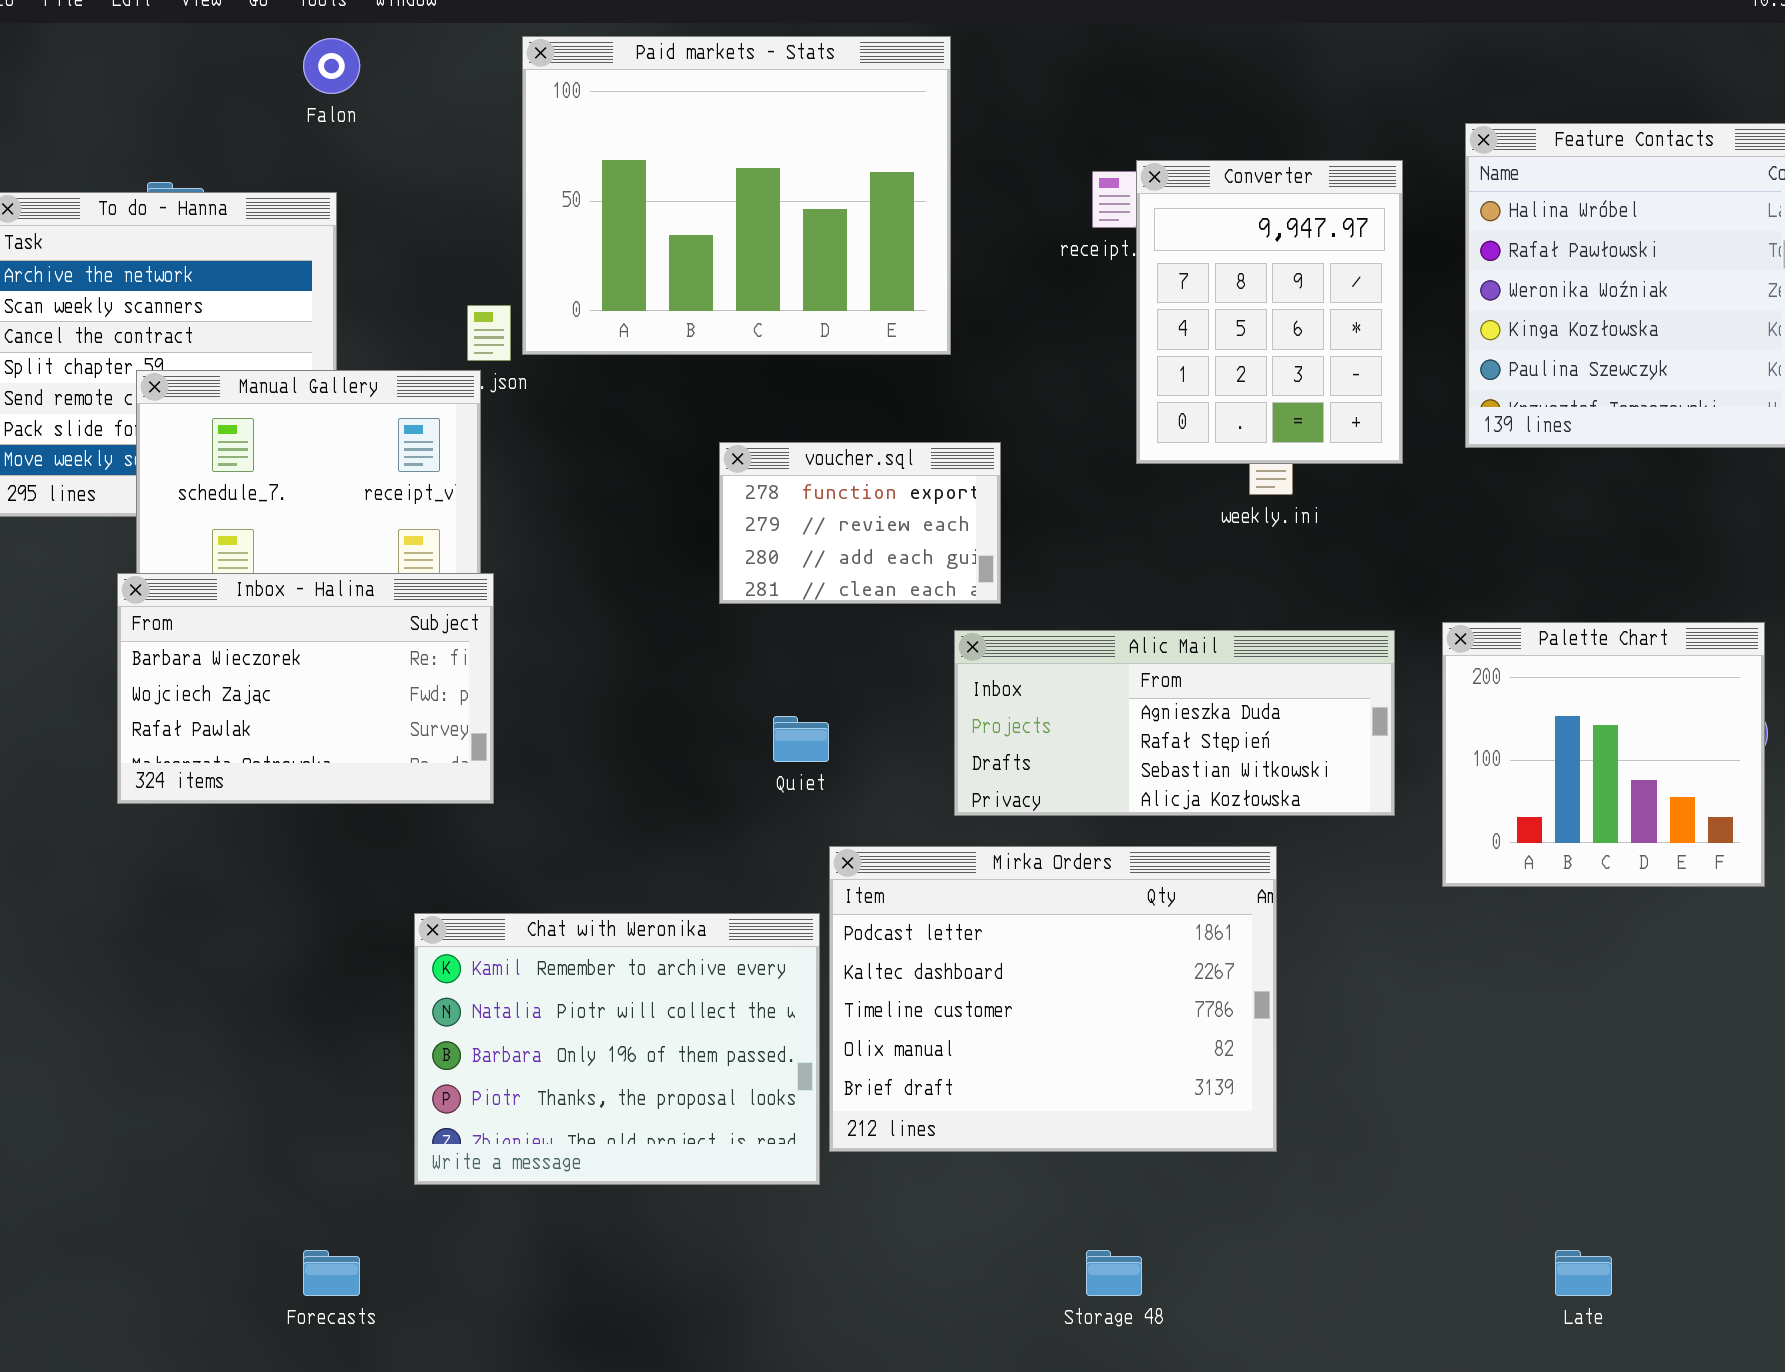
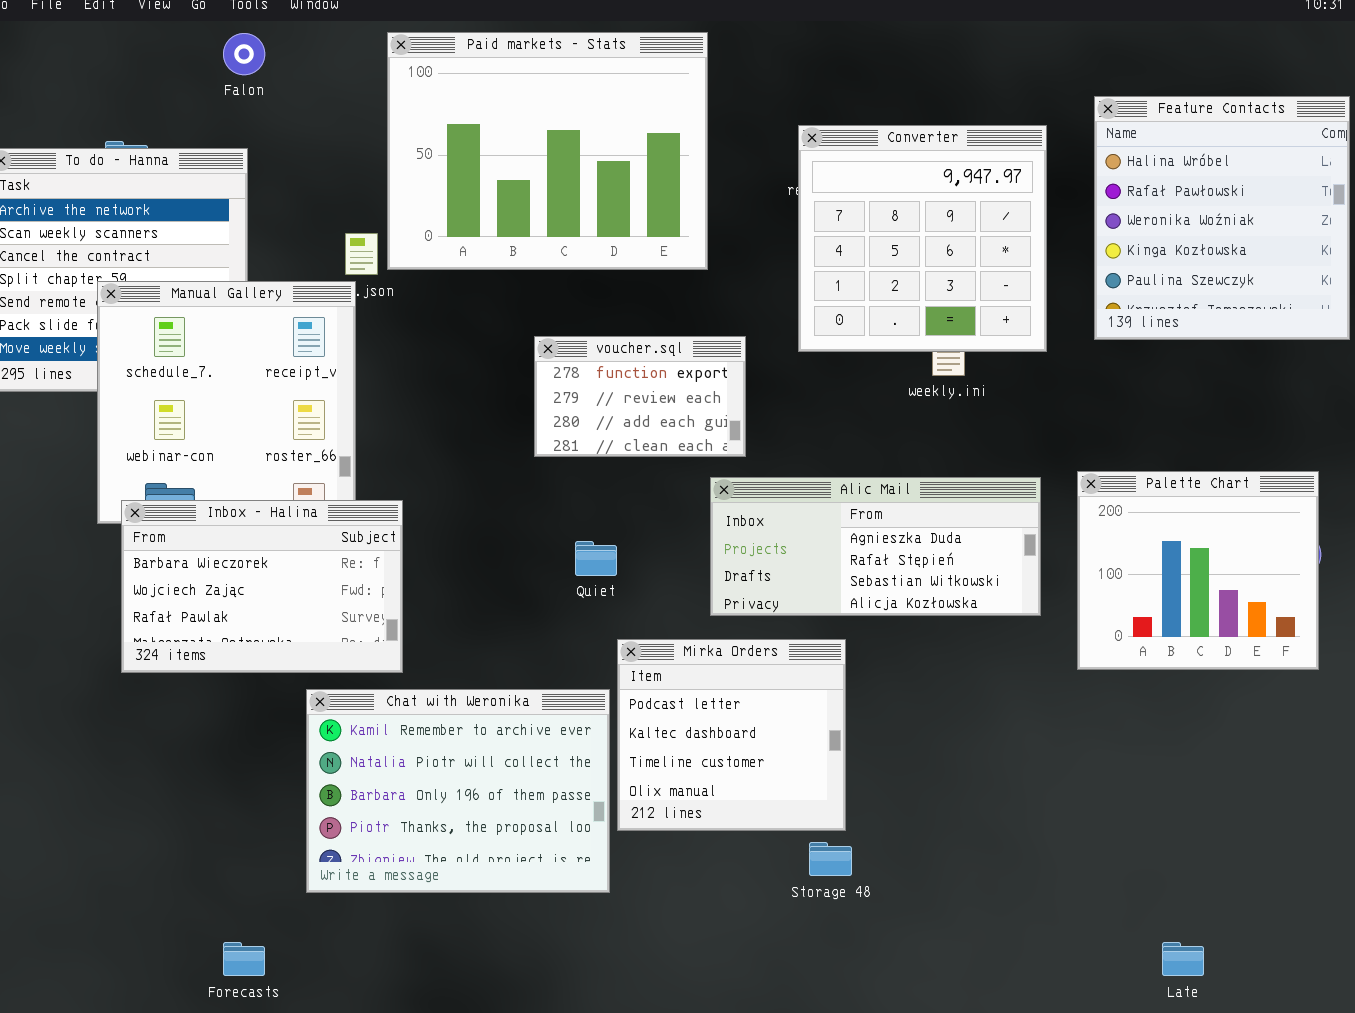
Converter: [1136,160,1403,464] -> [798,125,1047,352], resized
Inbox - Halina: [117,573,494,804] -> [121,500,403,673], moved
Mirka Orders: [829,846,1277,1152] -> [617,639,846,831], resized
Storage 48: [1086,1250,1142,1296] -> [809,842,852,876], moved

